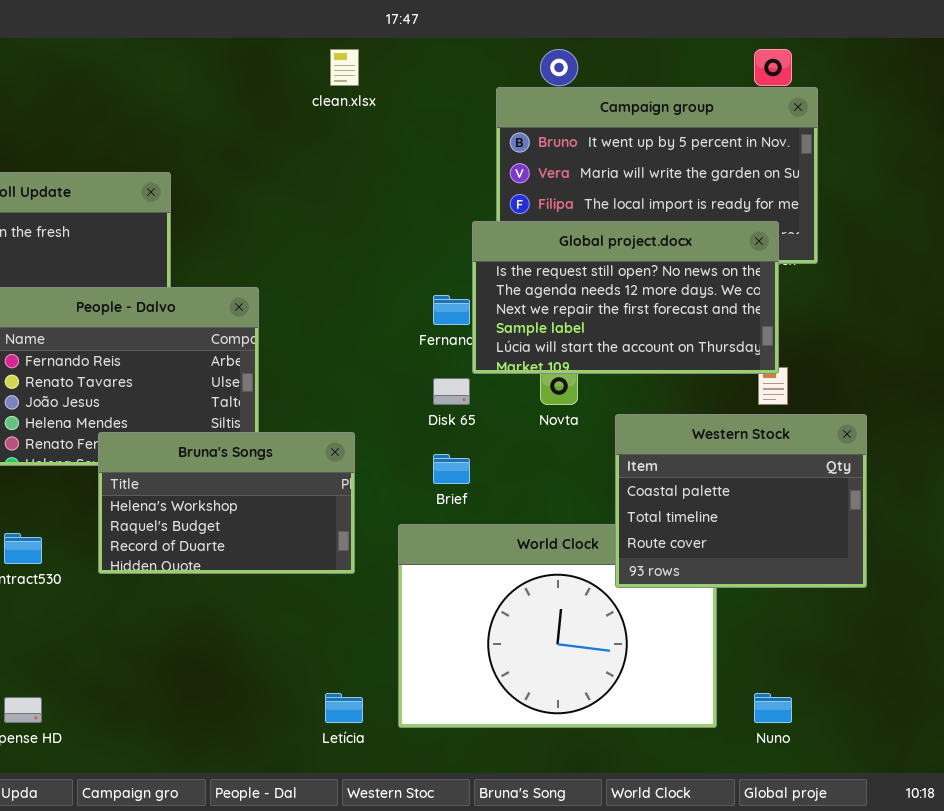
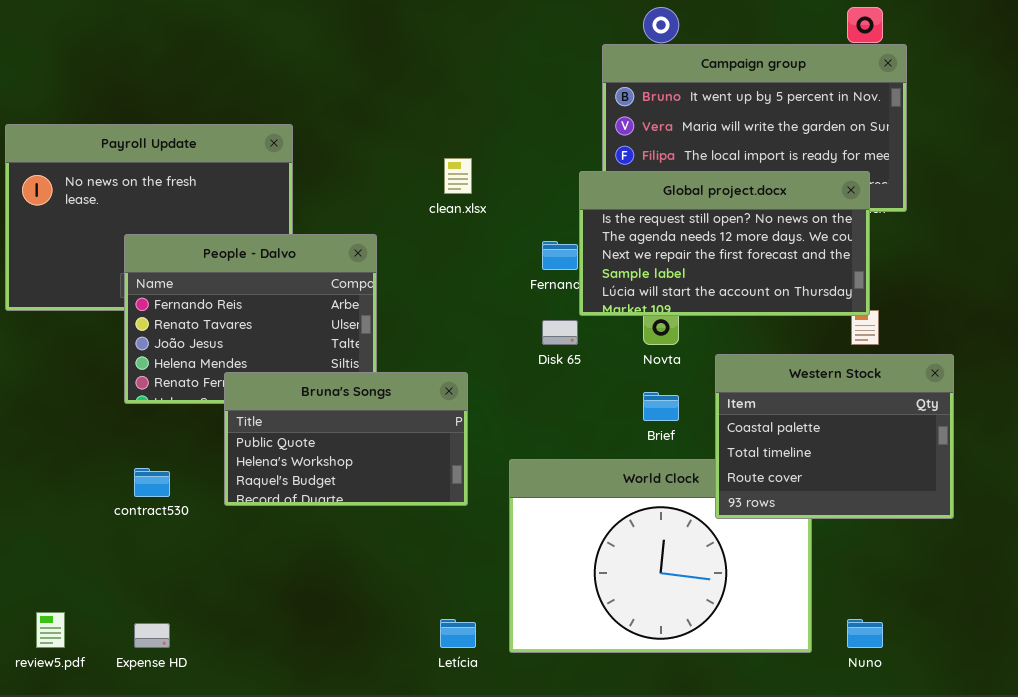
clean.xlsx: [330,49,359,86] -> [444,158,472,194], moved
Bruna's Songs: [98,432,355,574] -> [224,372,468,506], scrolled up 1 row
Brief: [433,454,470,484] -> [643,392,679,421], moved

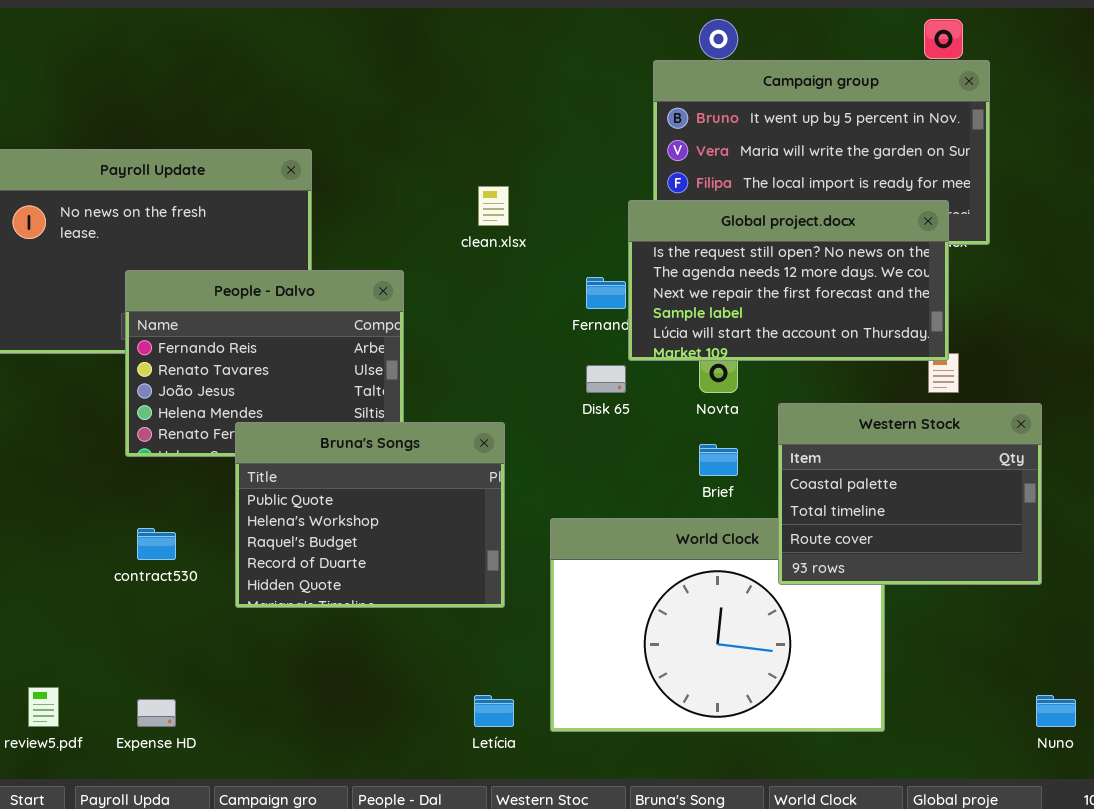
Bruna's Songs: [224,372,468,506] -> [235,422,505,608], resized
Nuno: [847,619,883,648] -> [1036,695,1076,727], moved

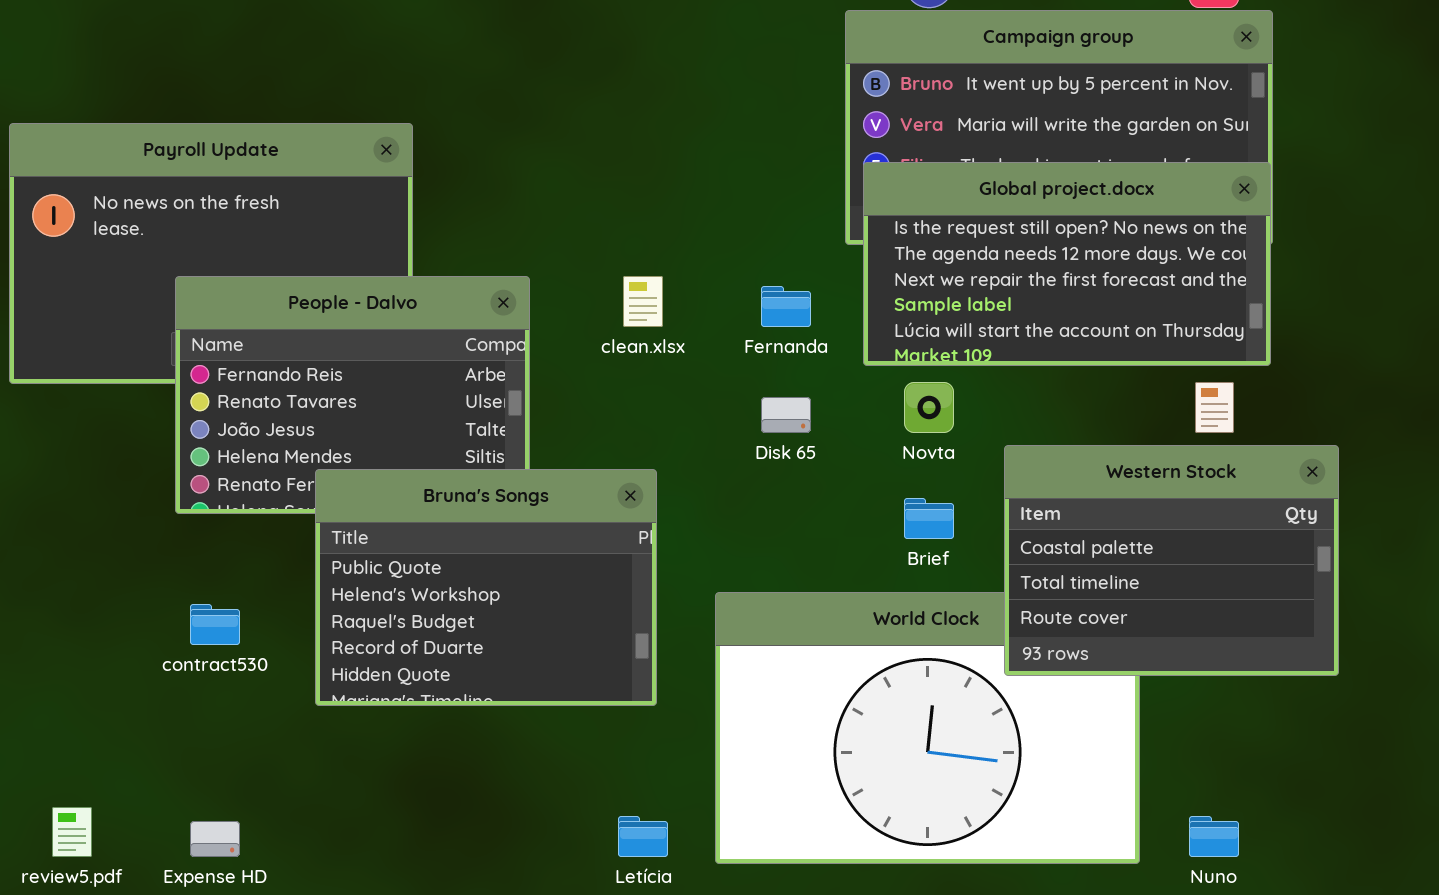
clean.xlsx: [478,186,509,226] -> [623,276,663,327], moved
Global project.docx: [628,200,949,361] -> [863,162,1271,366], moved
Nuno: [1036,695,1076,727] -> [1189,816,1239,857], moved

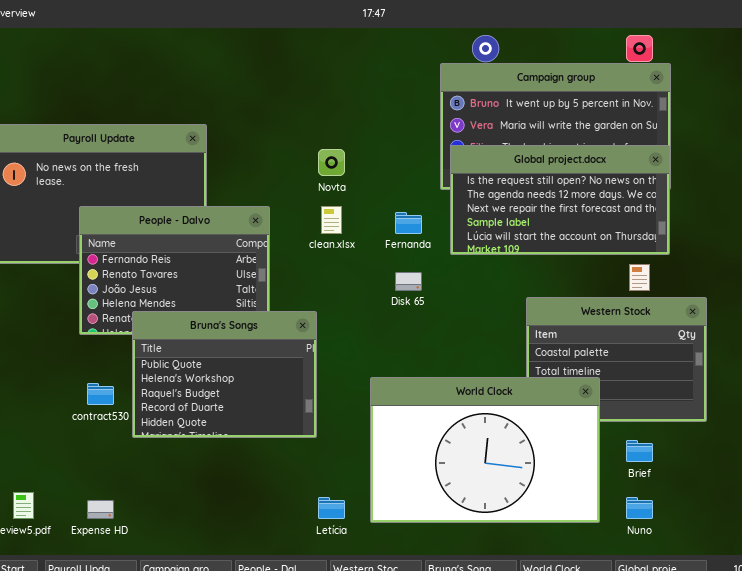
Novta: [904,382,954,433] -> [318,149,345,176], moved
Bruna's Songs: [315,469,657,706] -> [132,311,317,438], moved
Brief: [904,498,954,539] -> [626,440,653,462], moved
World Clock: [715,592,1140,864] -> [370,377,600,523], raised

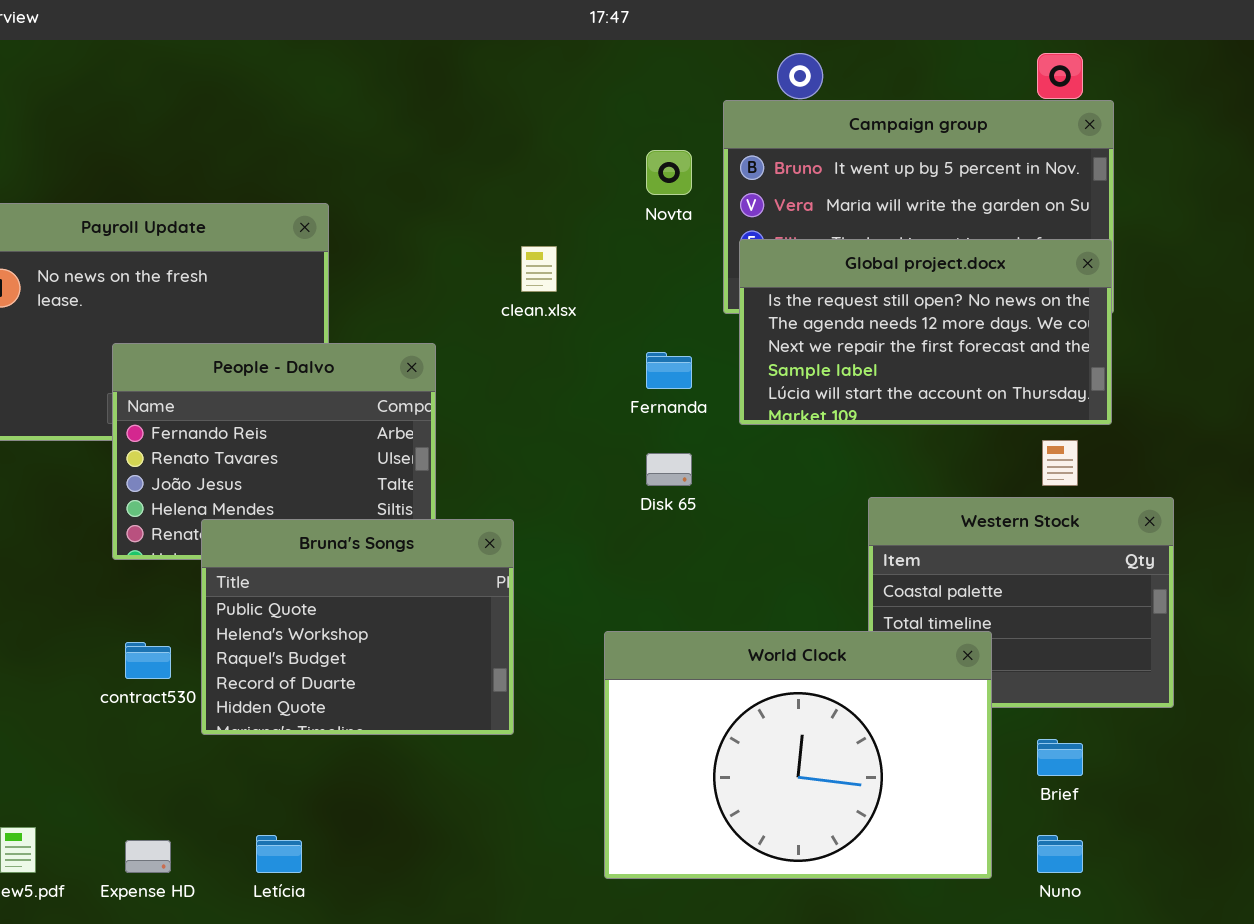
Novta: [318,149,345,176] -> [646,150,692,195], moved
clean.xlsx: [321,206,342,234] -> [521,246,557,292], moved
Letícia: [318,497,345,519] -> [256,835,302,873], moved

